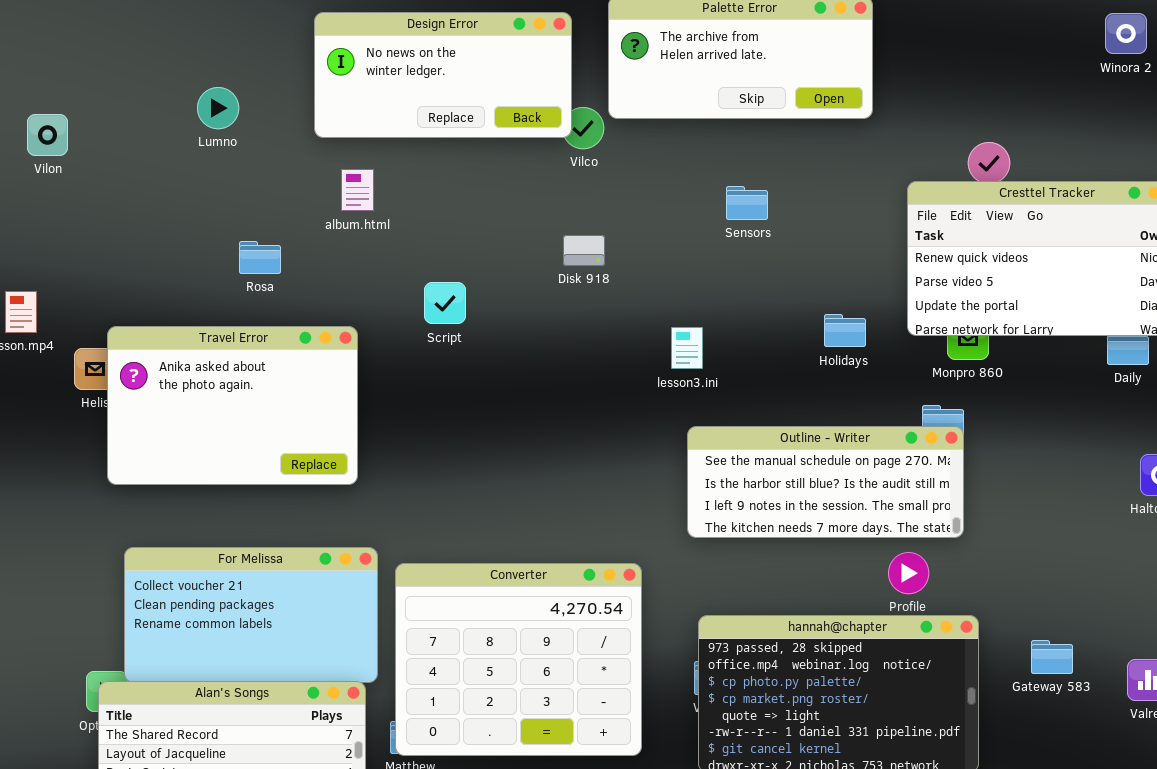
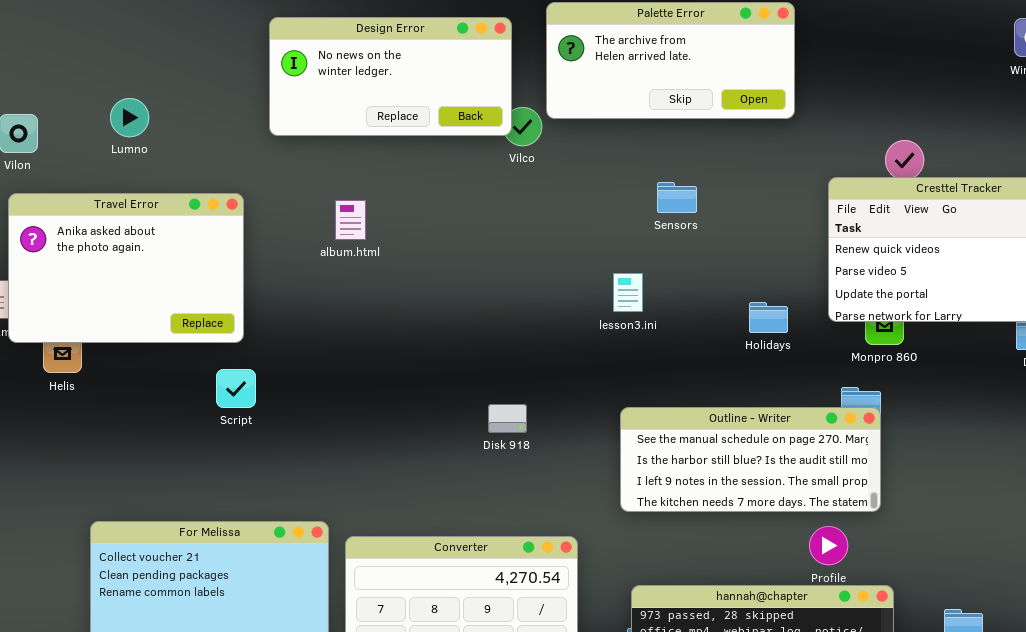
Lumno: [197,87,239,129] -> [110,98,149,137], moved
album.html: [341,169,374,211] -> [335,200,366,240], moved
Disk 918: [563,235,605,266] -> [488,404,527,433], moved
Script: [424,282,466,324] -> [216,369,256,408], moved
Travel Error: [107,326,358,485] -> [8,193,244,343], moved
lesson3.ini: [671,327,703,369] -> [613,273,643,312], moved

